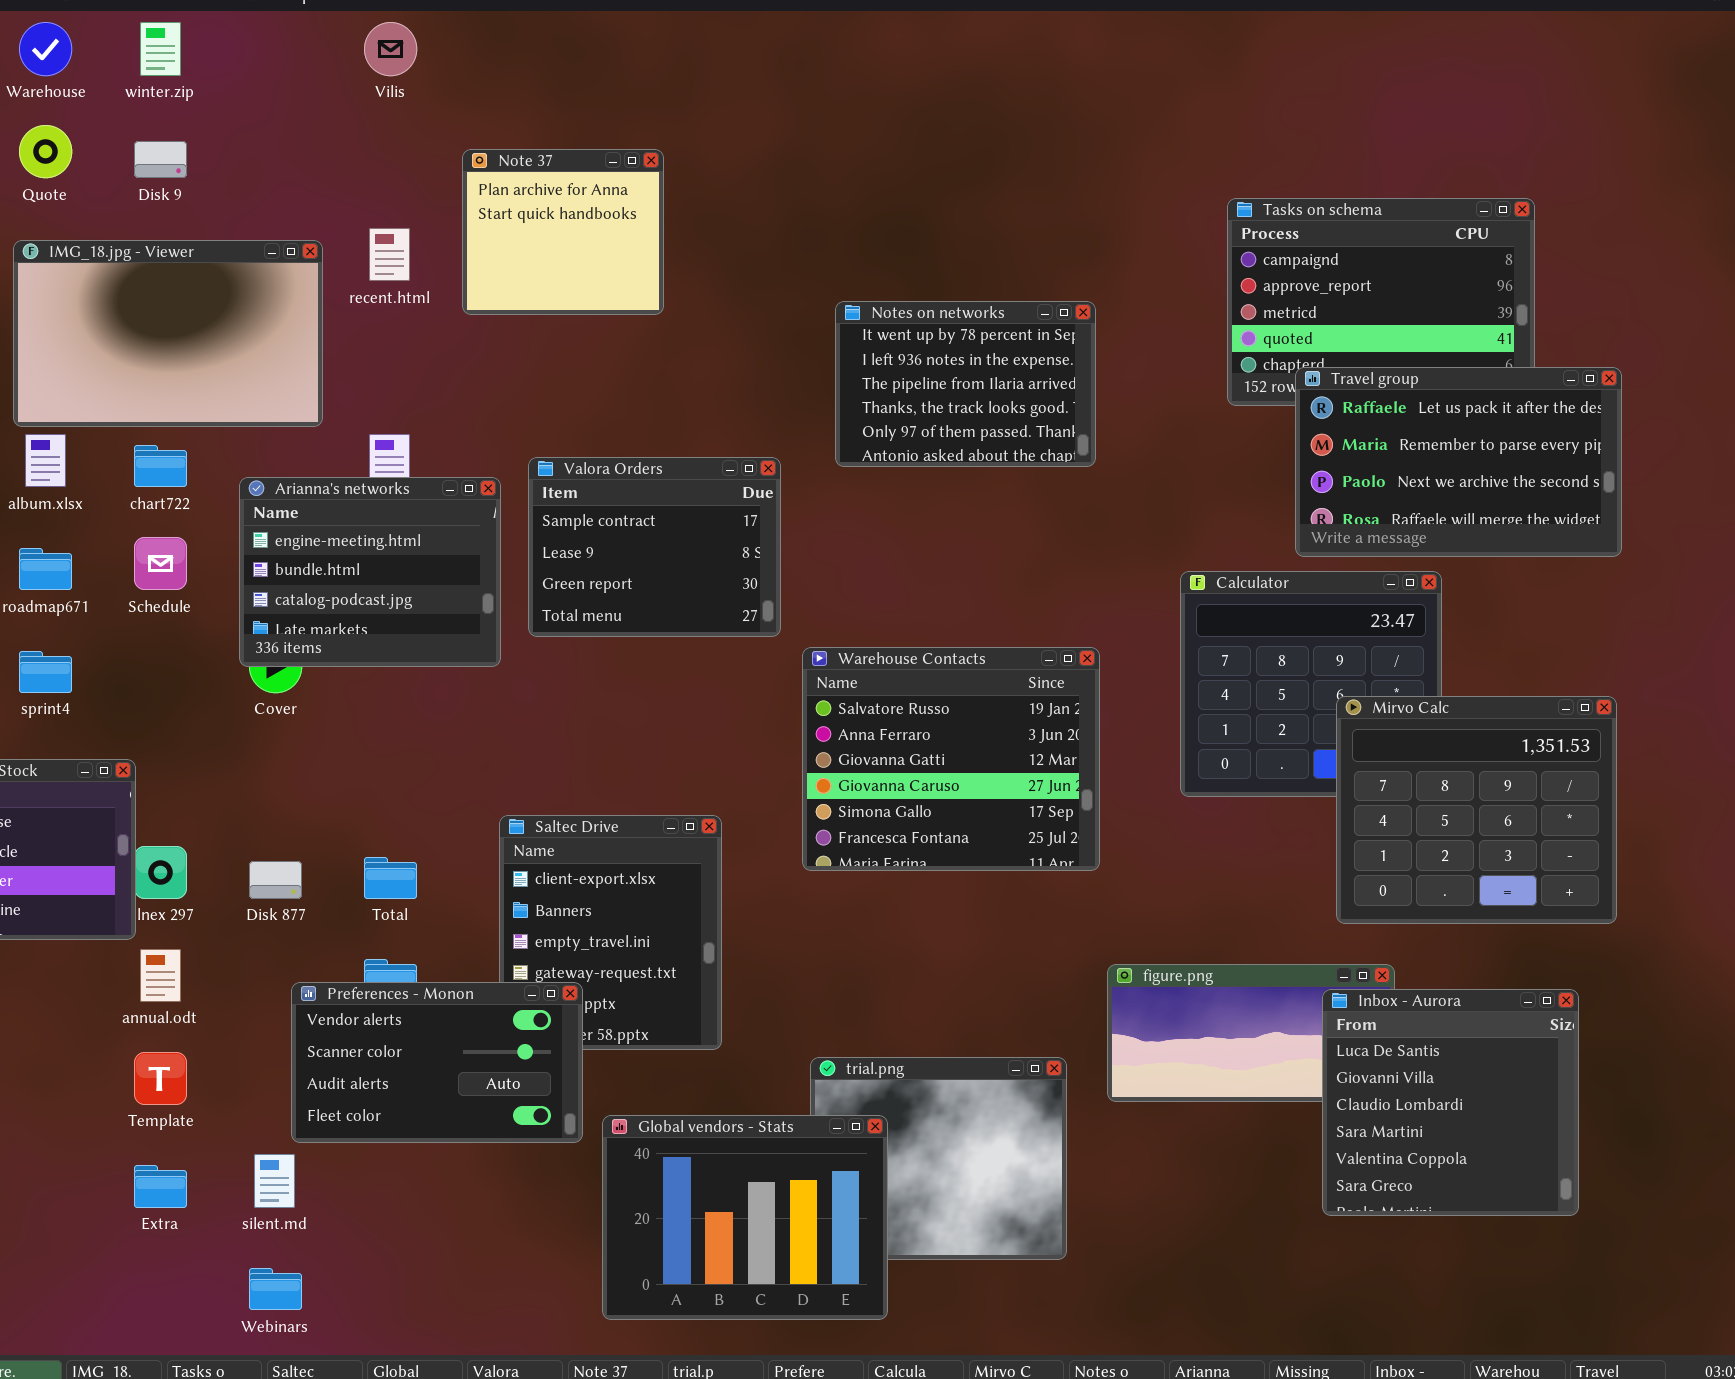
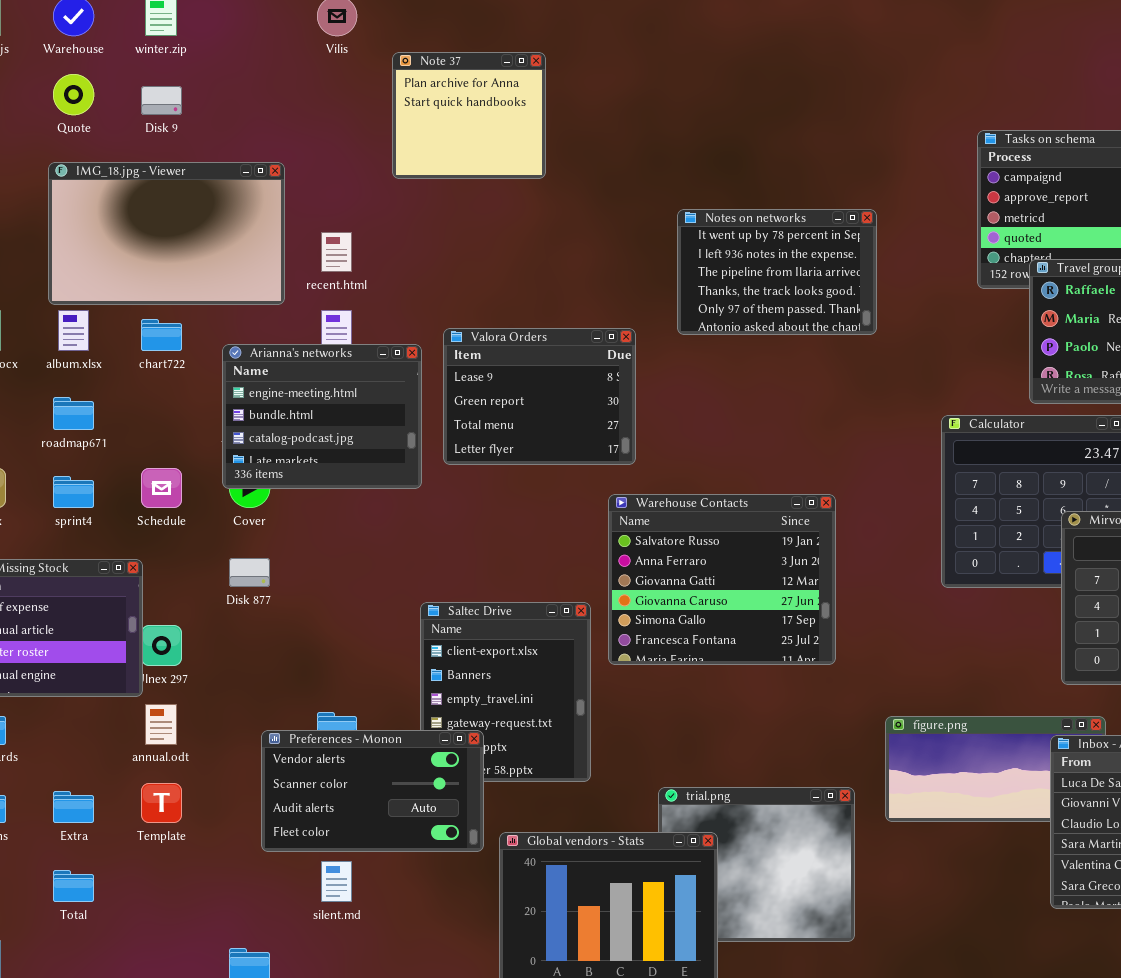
Note 37: [462,149,664,315] -> [392,52,546,179], moved
recent.html: [369,228,410,281] -> [321,232,352,272], moved
Valora Orders: [528,457,781,637] -> [443,328,636,465], scrolled down 1 row
Schedule: [134,537,187,590] -> [141,468,182,508], moved
Warehouse Contacts: [802,647,1100,871] -> [608,494,836,665], moved
Total: [364,857,417,899] -> [53,870,94,902], moved
Disk 877: [249,861,302,899] -> [229,558,270,587], moved
silent.md: [254,1154,295,1208] -> [321,861,352,902], moved
Extra: [134,1165,187,1208] -> [53,791,94,823], moved

